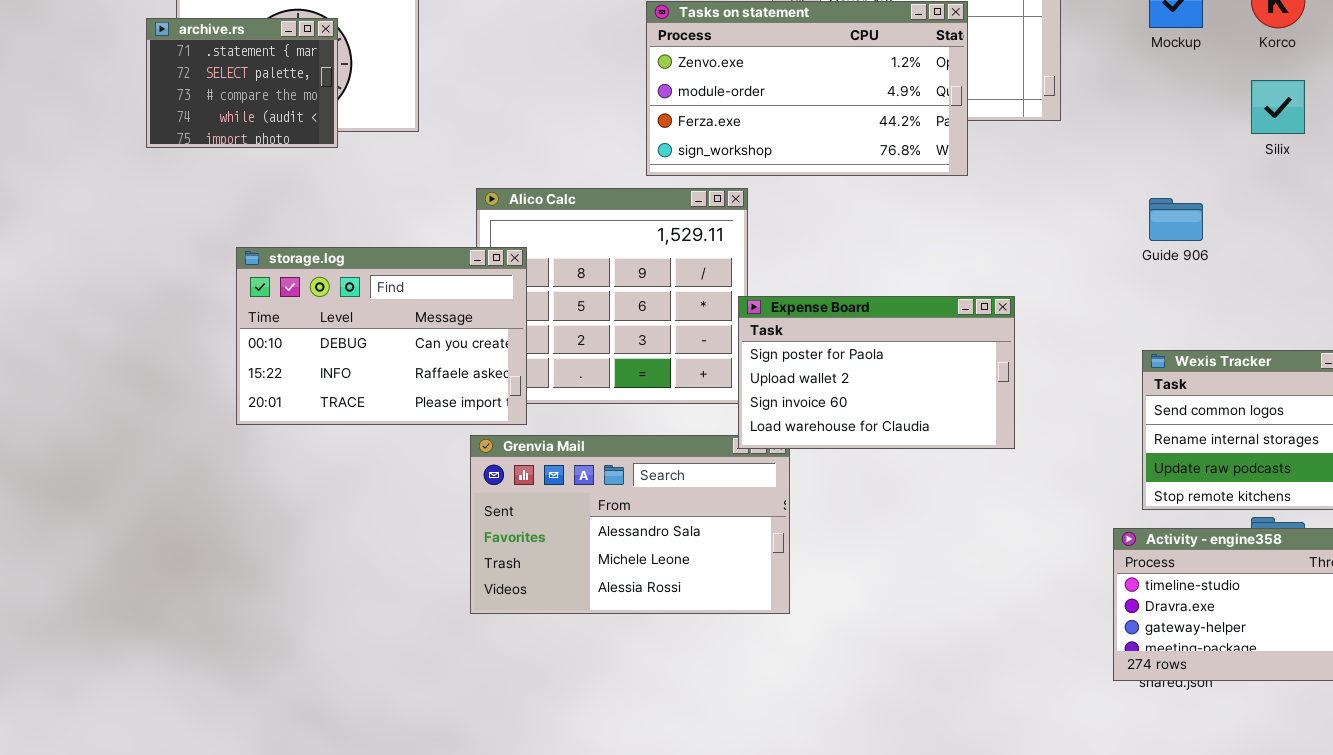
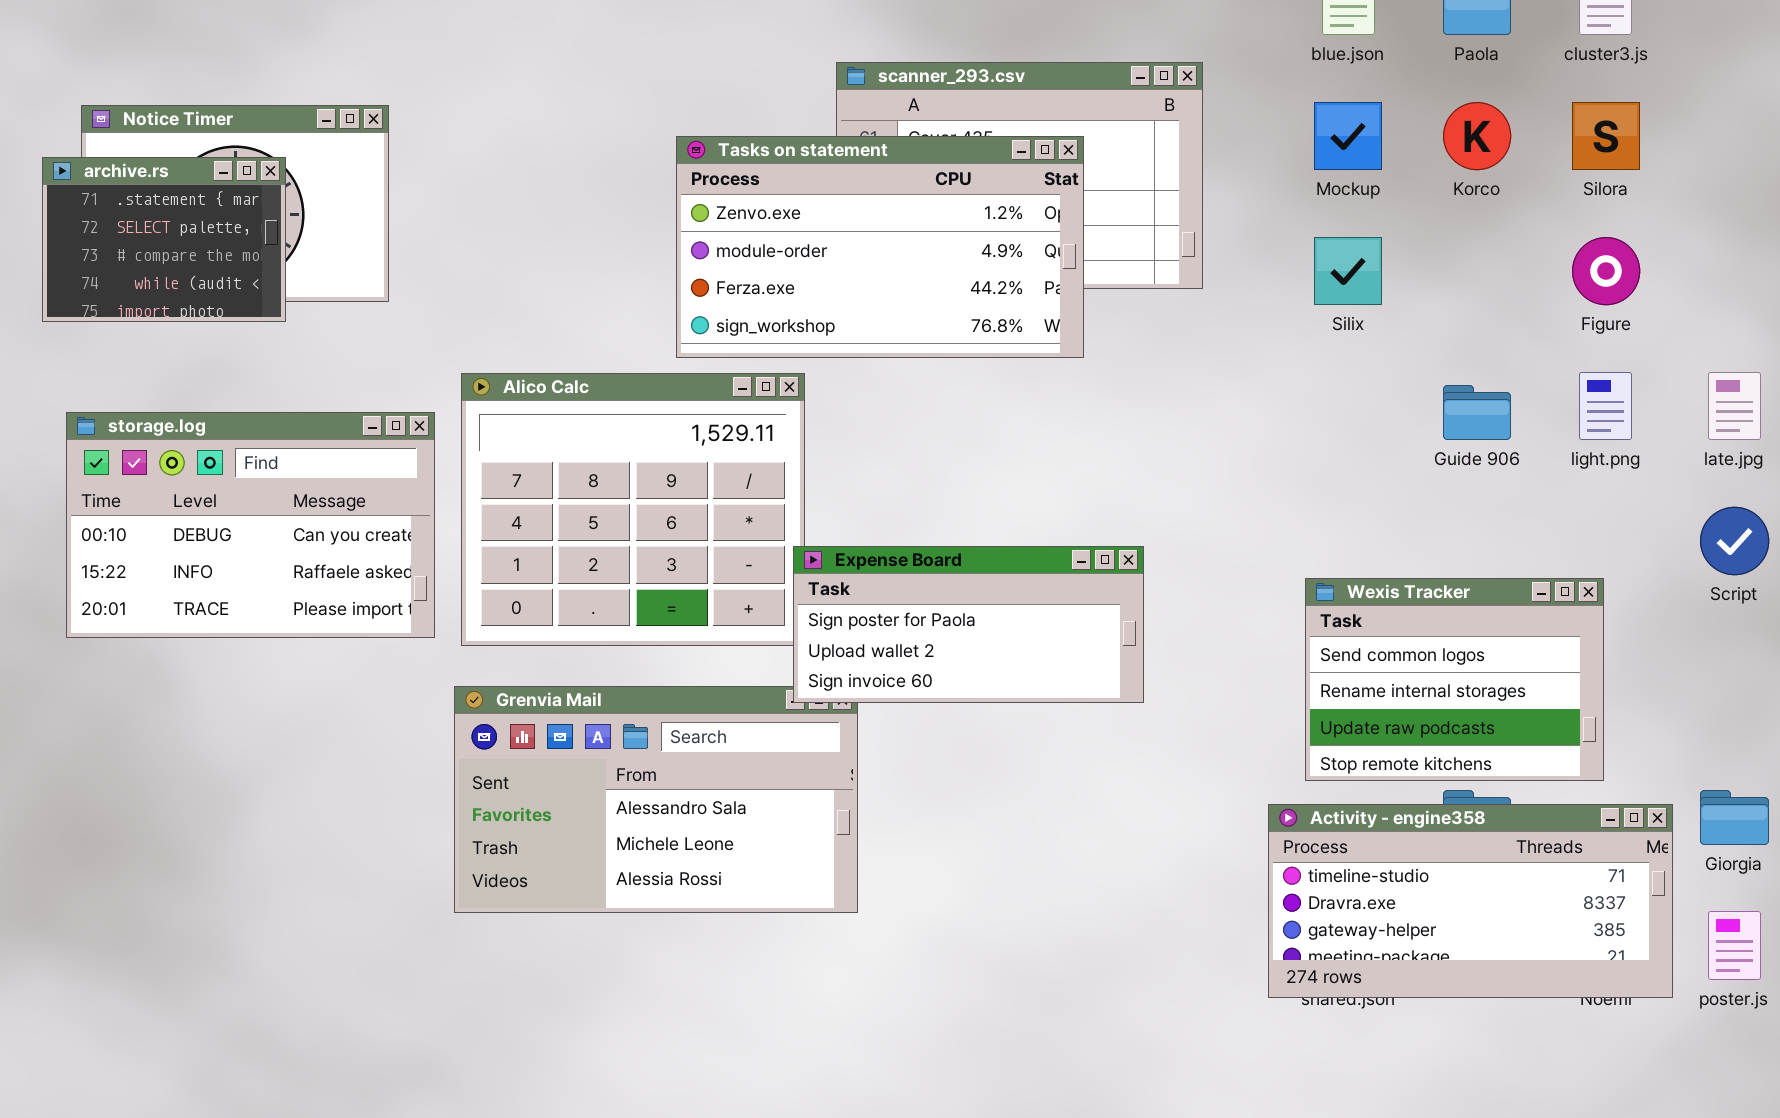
Silix: [1251,80,1305,134] -> [1314,237,1382,305], moved
Guide 906: [1149,198,1203,241] -> [1443,385,1511,440], moved
storage.log: [236,247,527,425] -> [66,412,435,638], moved
Expense Board: [738,296,1015,449] -> [793,546,1144,703], resized

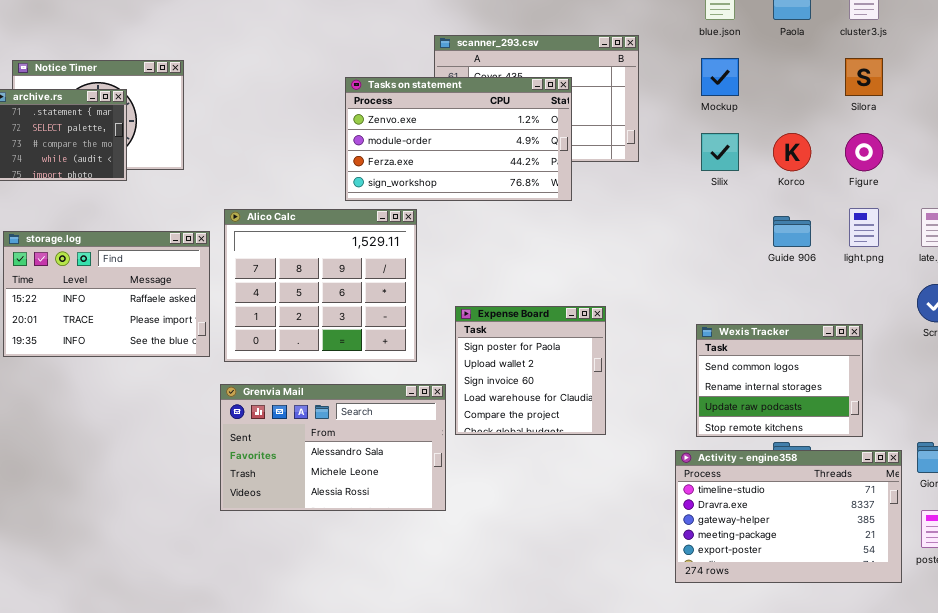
Korco: [1443,102,1511,170] -> [773,133,811,171], moved
storage.log: [66,412,435,638] -> [3,231,210,357], scrolled down 1 row
Expense Board: [793,546,1144,703] -> [455,306,606,435], resized
Activity - engine358: [1268,804,1673,998] -> [675,450,902,583], resized

